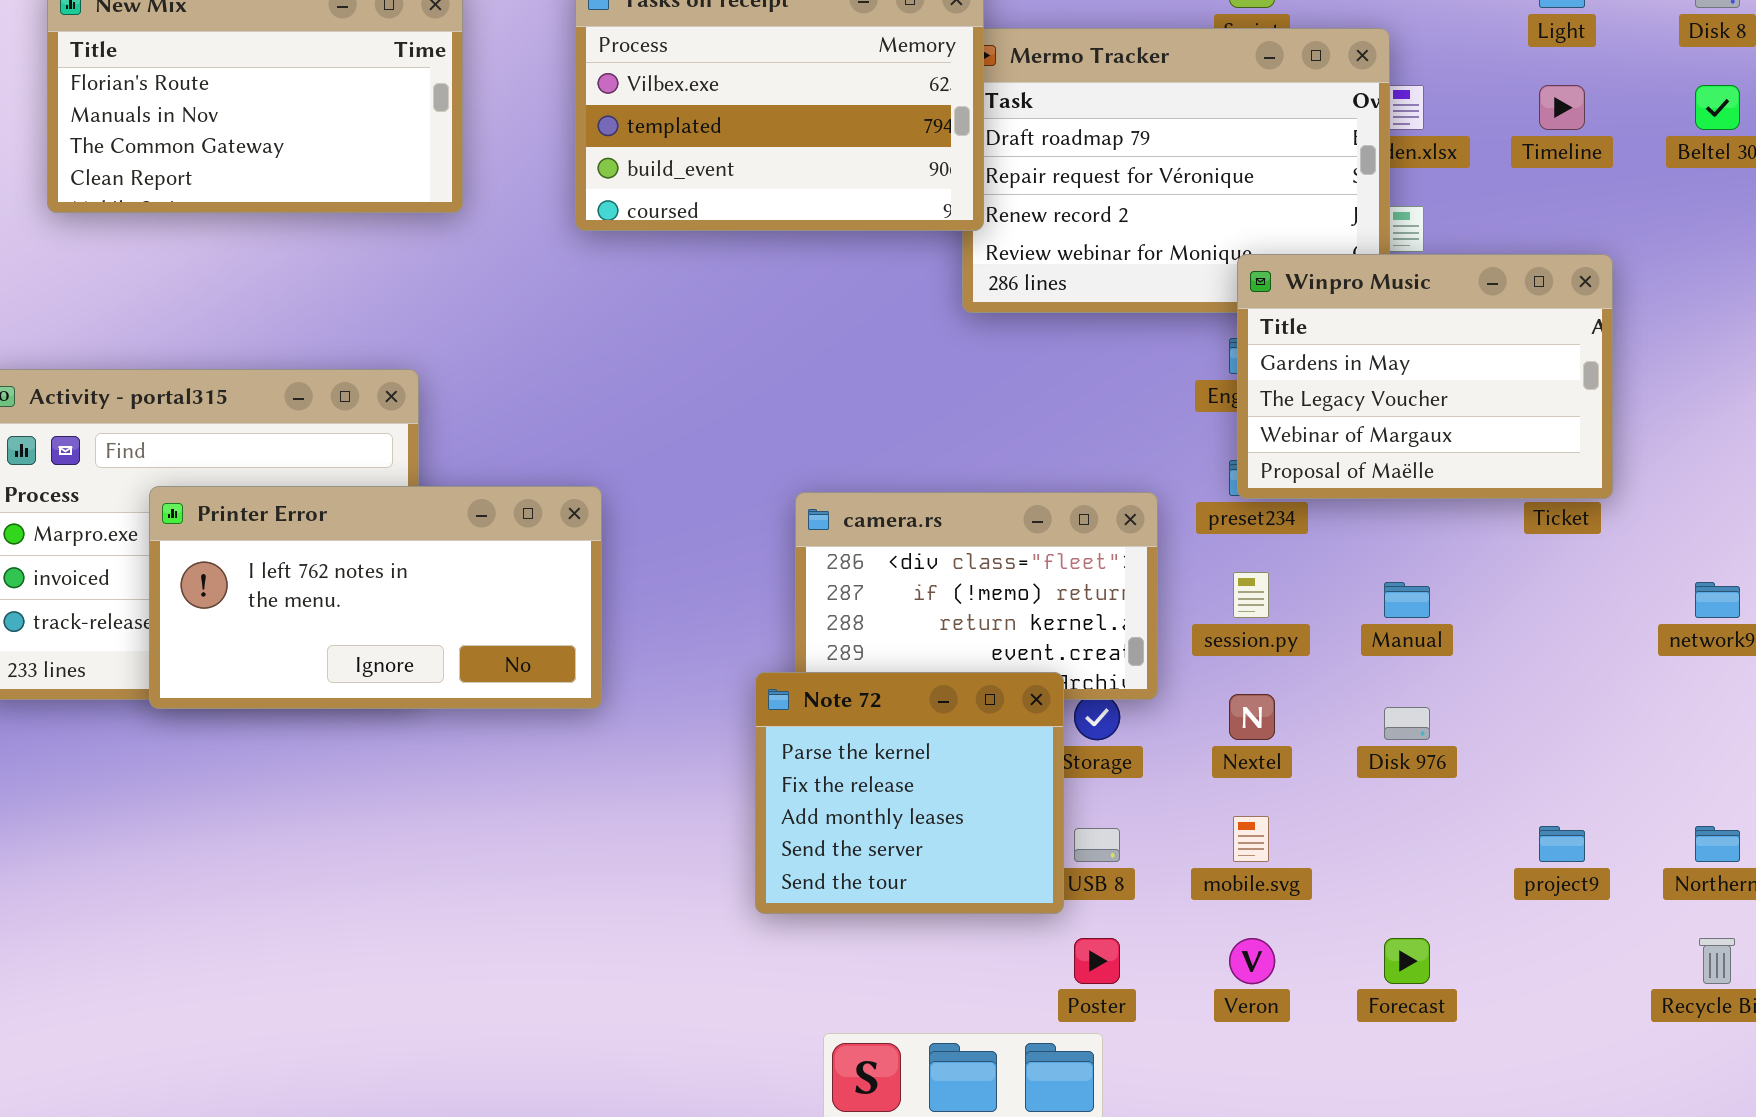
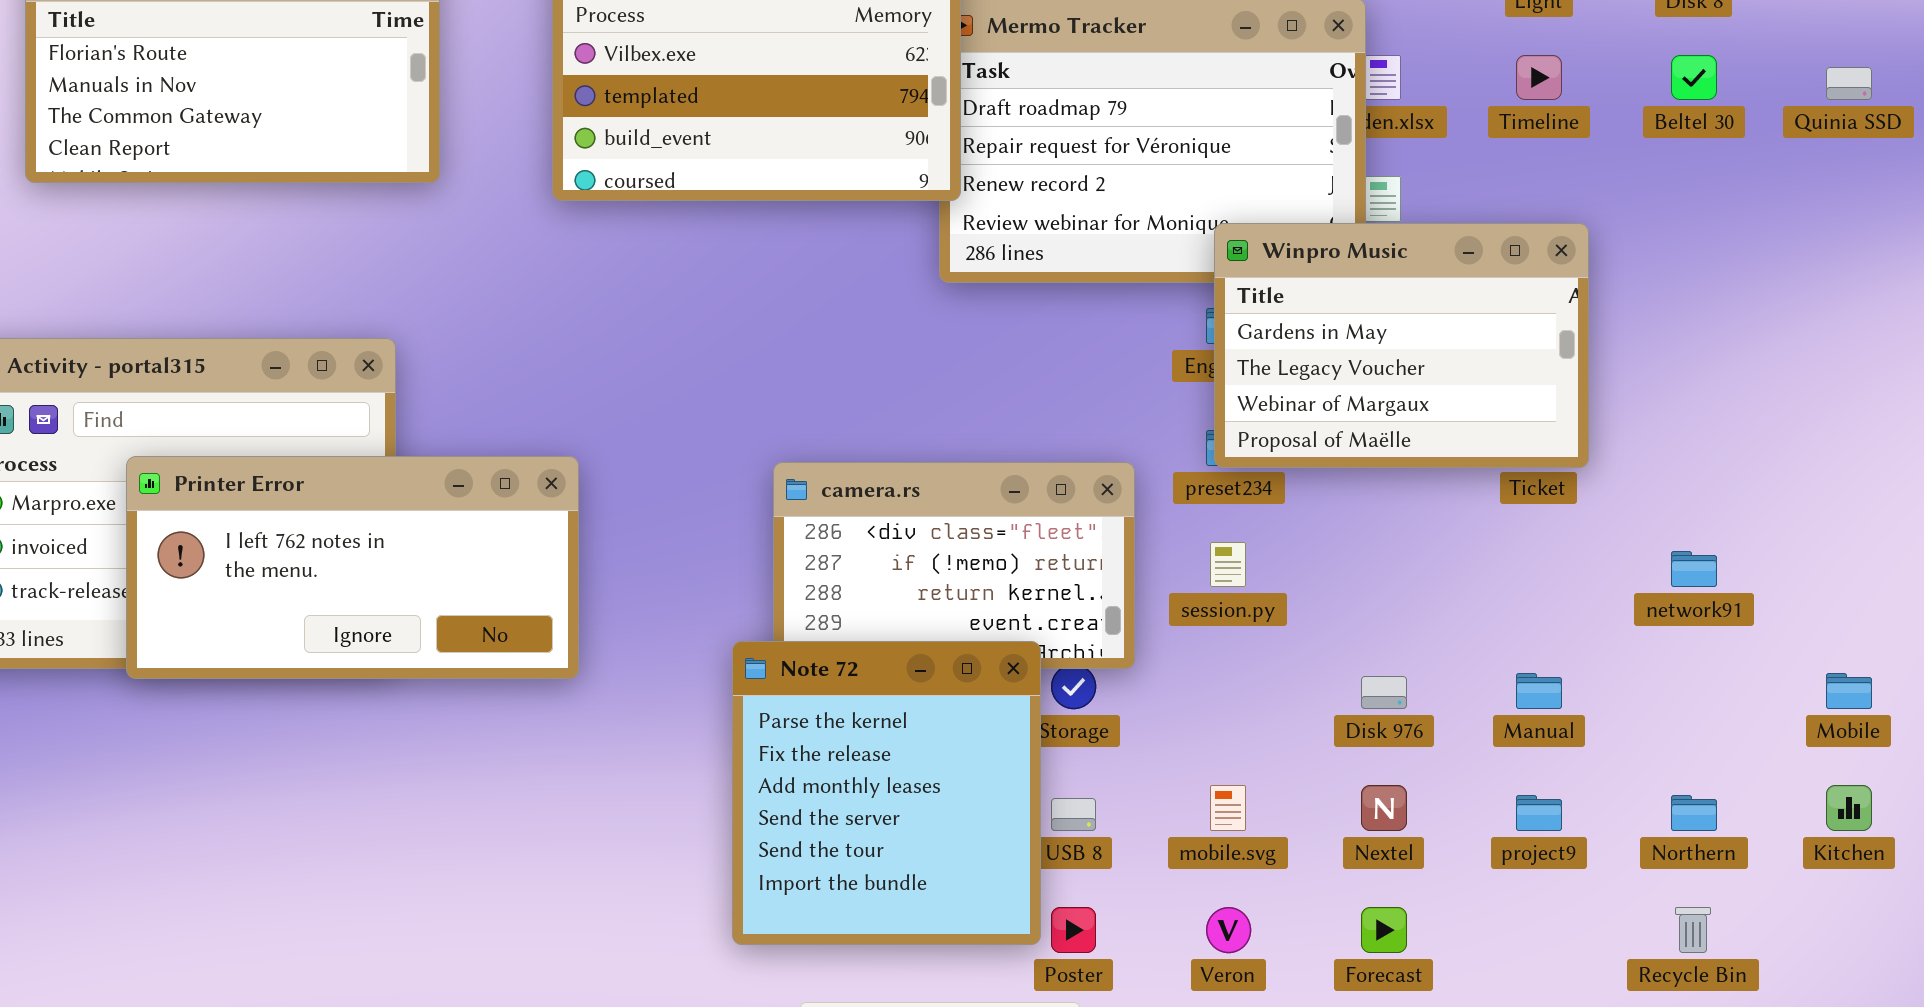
Manual: [1384,582,1430,618] -> [1516,673,1562,709], moved
Note 72: [755,672,1064,914] -> [732,641,1041,945], resized
Nextel: [1229,694,1275,740] -> [1361,785,1407,831], moved

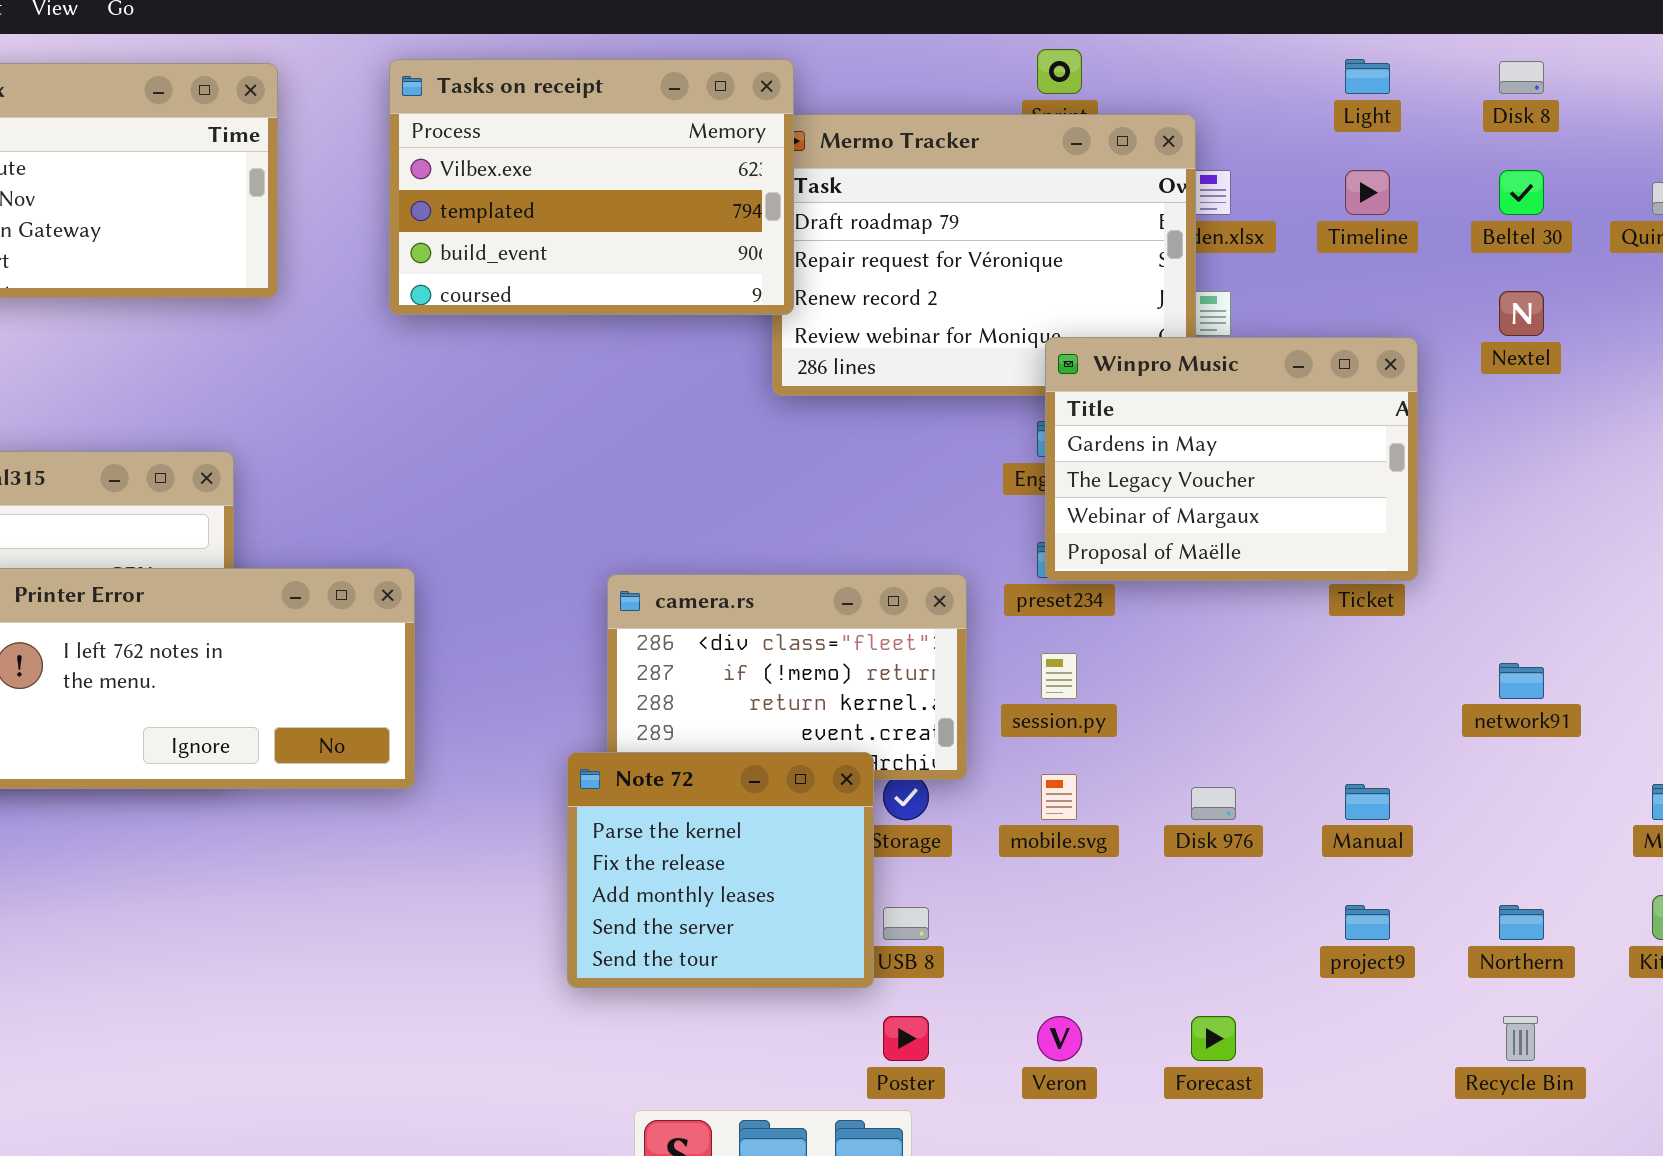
Note 72: [732,641,1041,945] -> [567,752,874,988], resized
mobile.svg: [1210,785,1246,831] -> [1041,774,1077,820], moved
Nextel: [1361,785,1407,831] -> [1499,291,1544,336], moved

